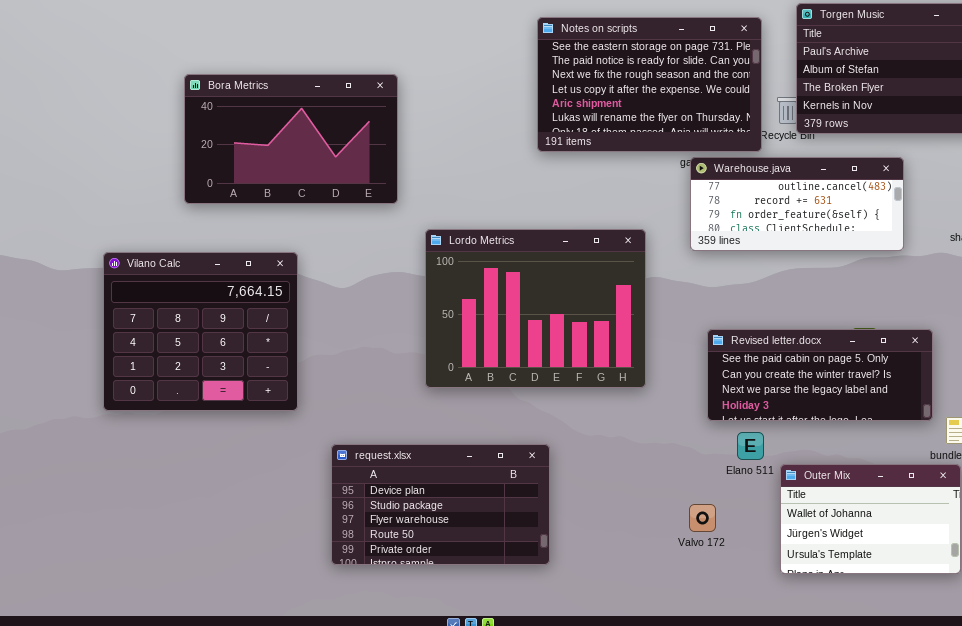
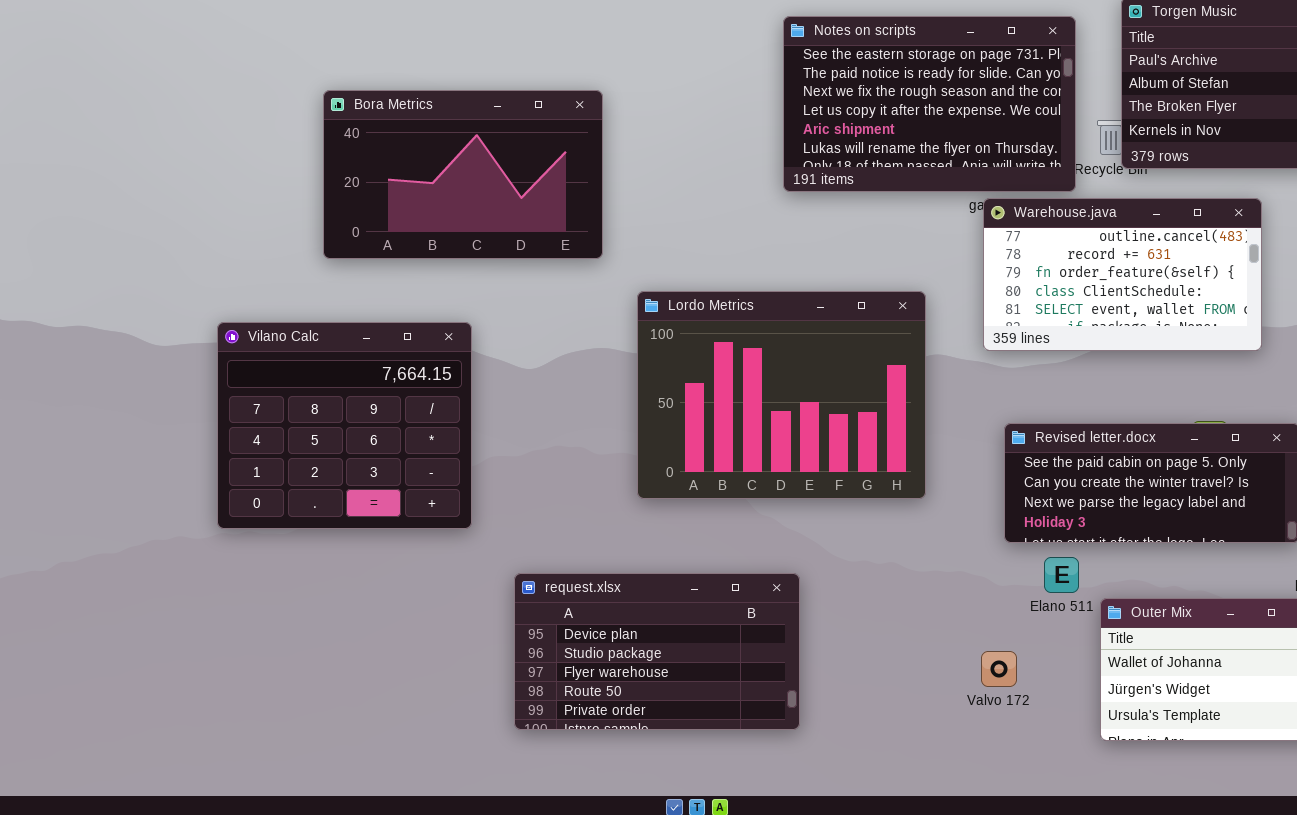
Warehouse.java: [690,157,904,251] -> [983,198,1262,351], resized

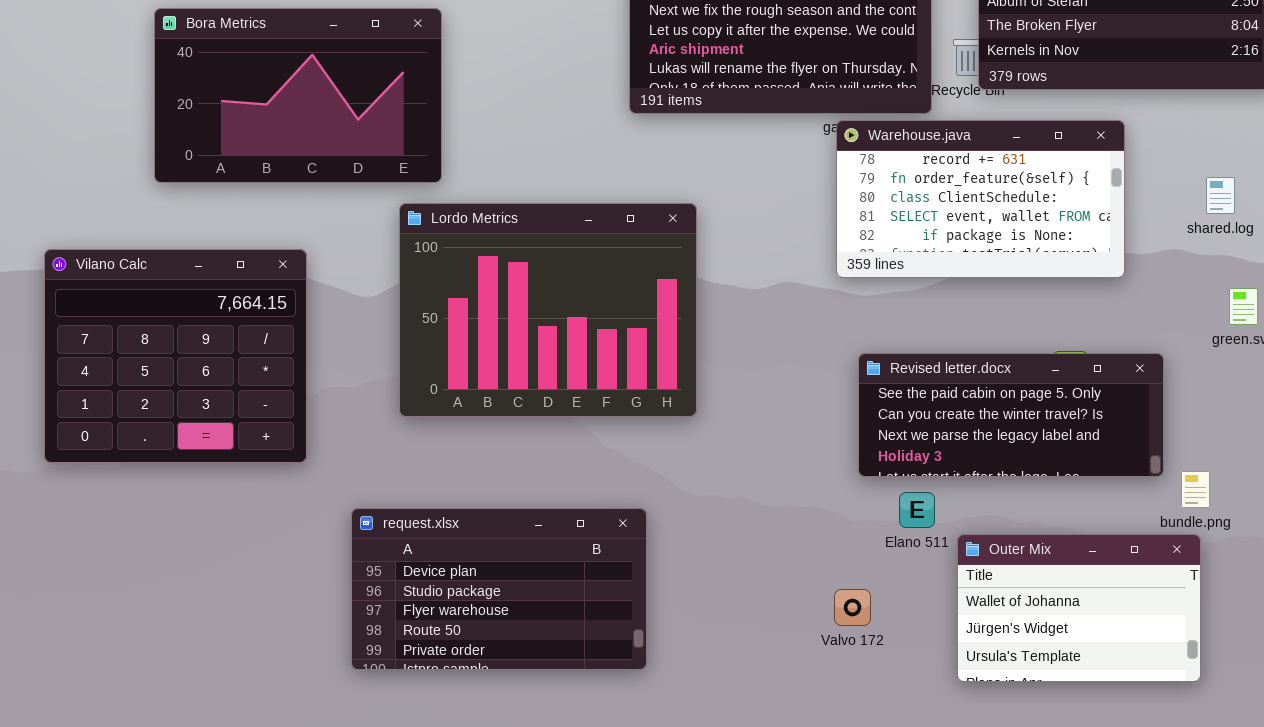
Warehouse.java: [983,198,1262,351] -> [836,120,1125,278], scrolled down 1 row
Lordo Metrics: [637,291,926,499] -> [399,203,697,417], moved

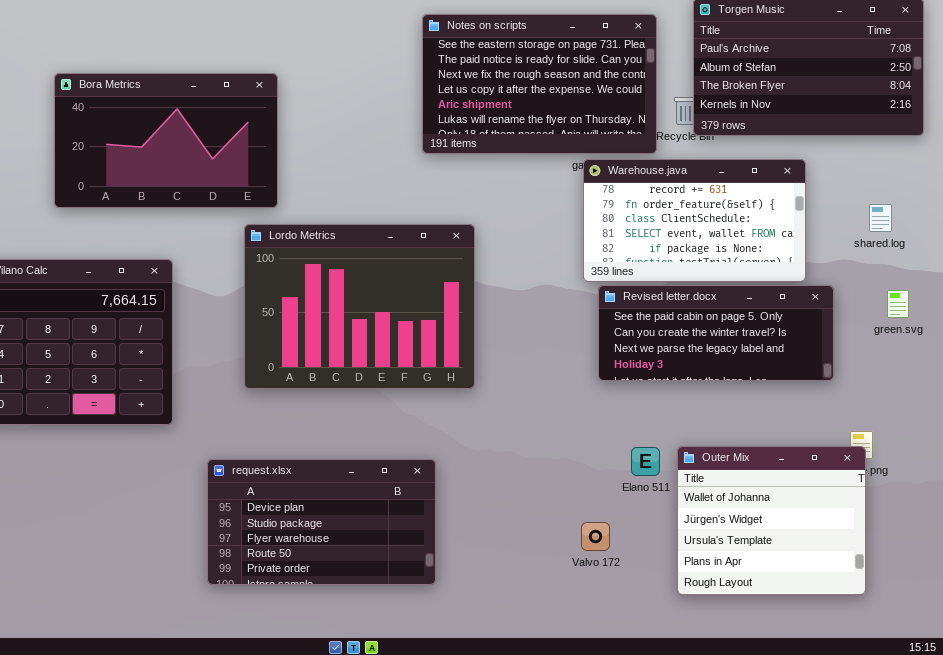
Revised letter.docx: [858,353,1164,477] -> [598,285,834,381], moved
Outer Mix: [957,534,1201,682] -> [677,446,866,595], resized

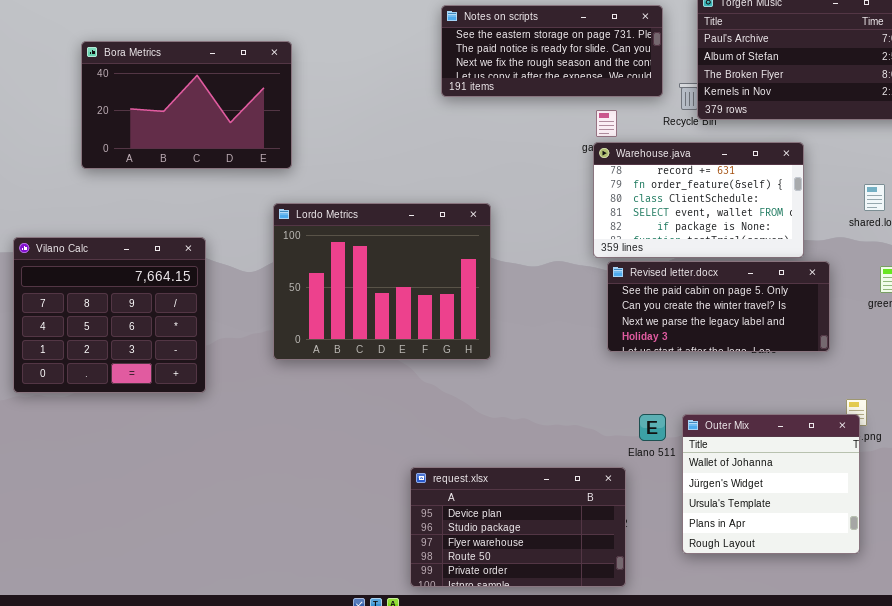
Notes on scripts: [422,14,657,154] -> [441,5,663,97], resized
Bora Metrics: [54,73,278,208] -> [81,41,292,169], moved
request.xlsx: [207,459,436,585] -> [410,467,626,587], moved

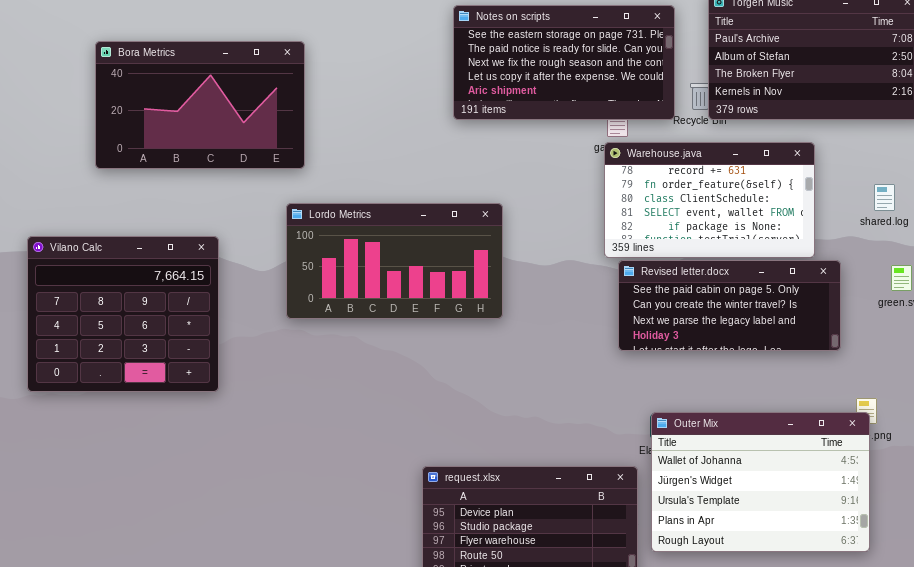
Notes on scripts: [441,5,663,97] -> [453,5,675,120], resized
Lordo Metrics: [273,203,491,360] -> [286,203,503,319], resized
Outer Mix: [682,414,860,554] -> [651,412,870,552], resized

